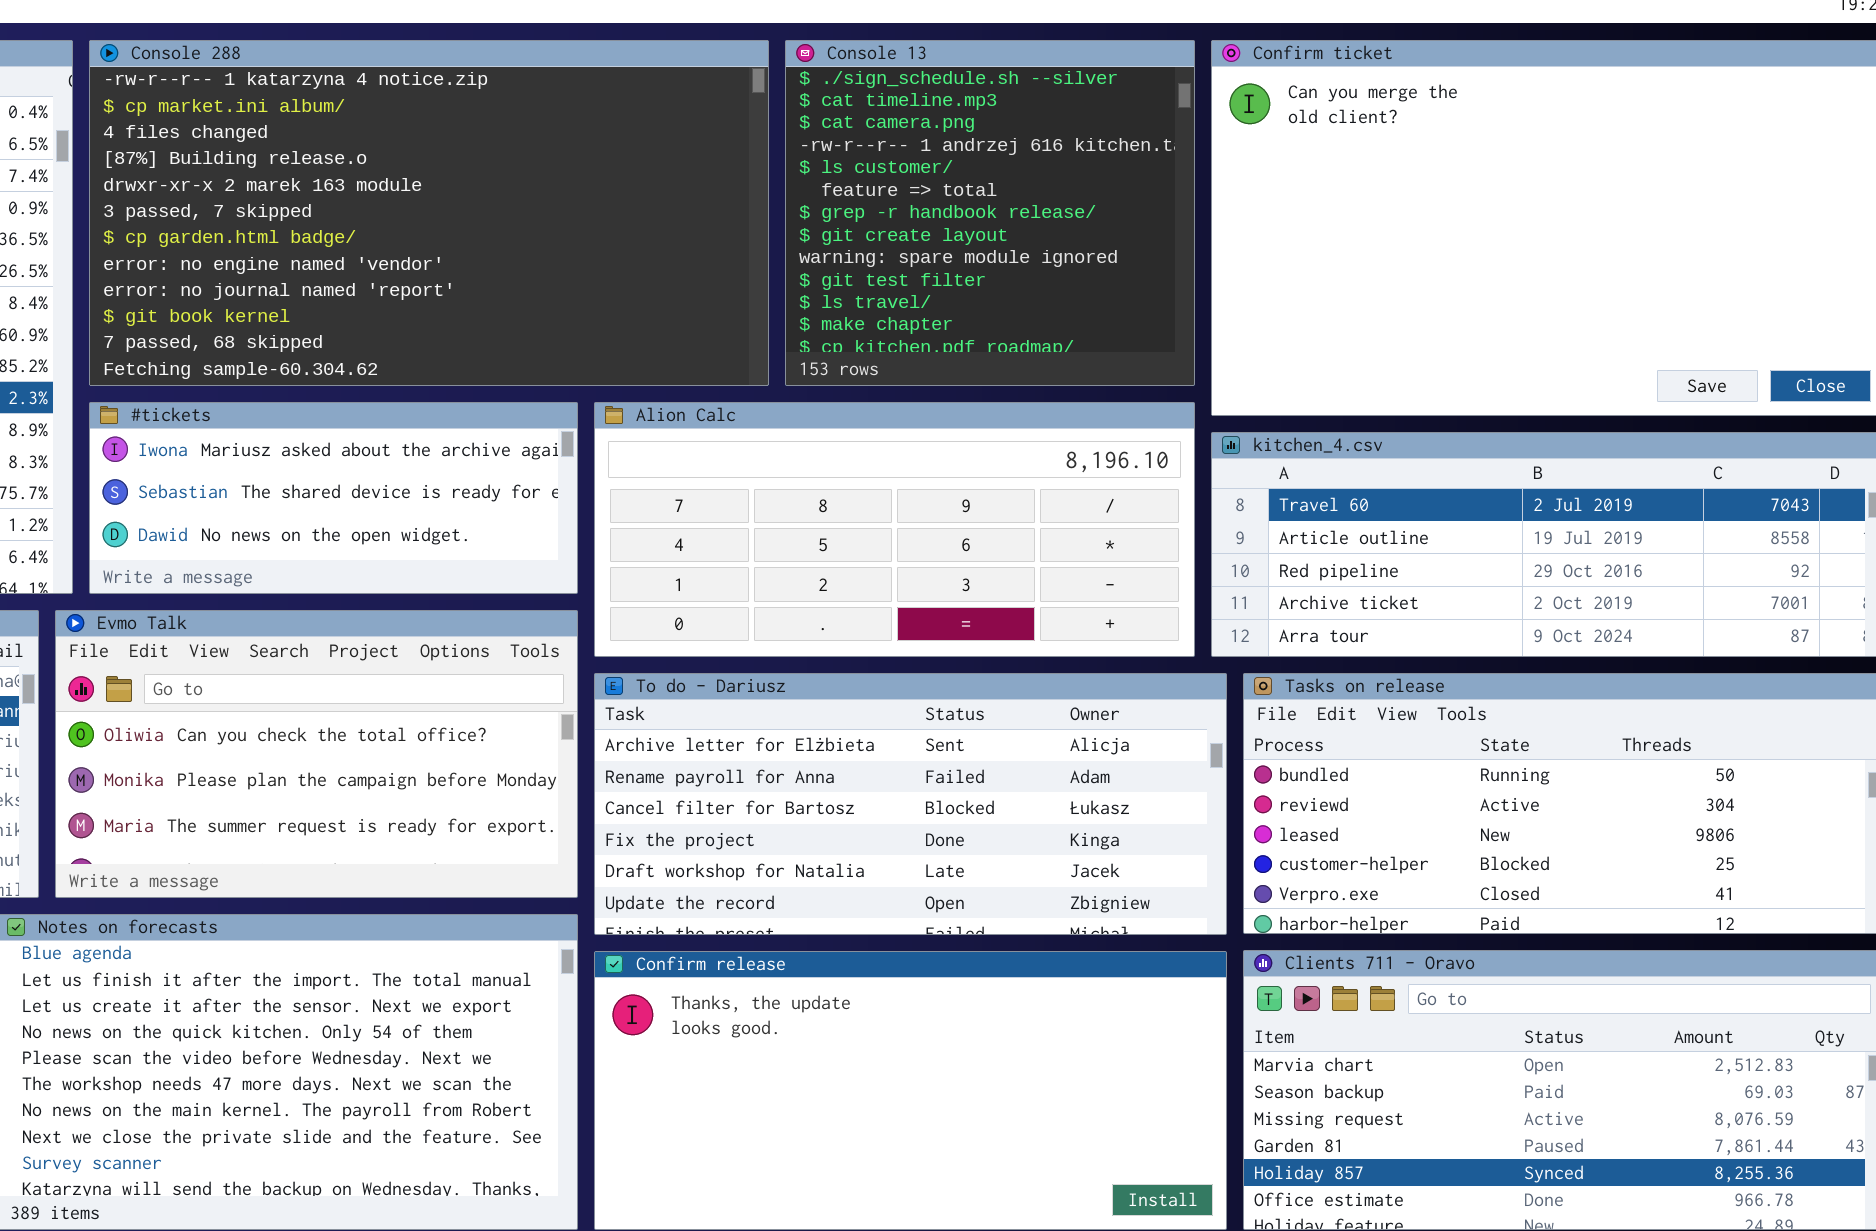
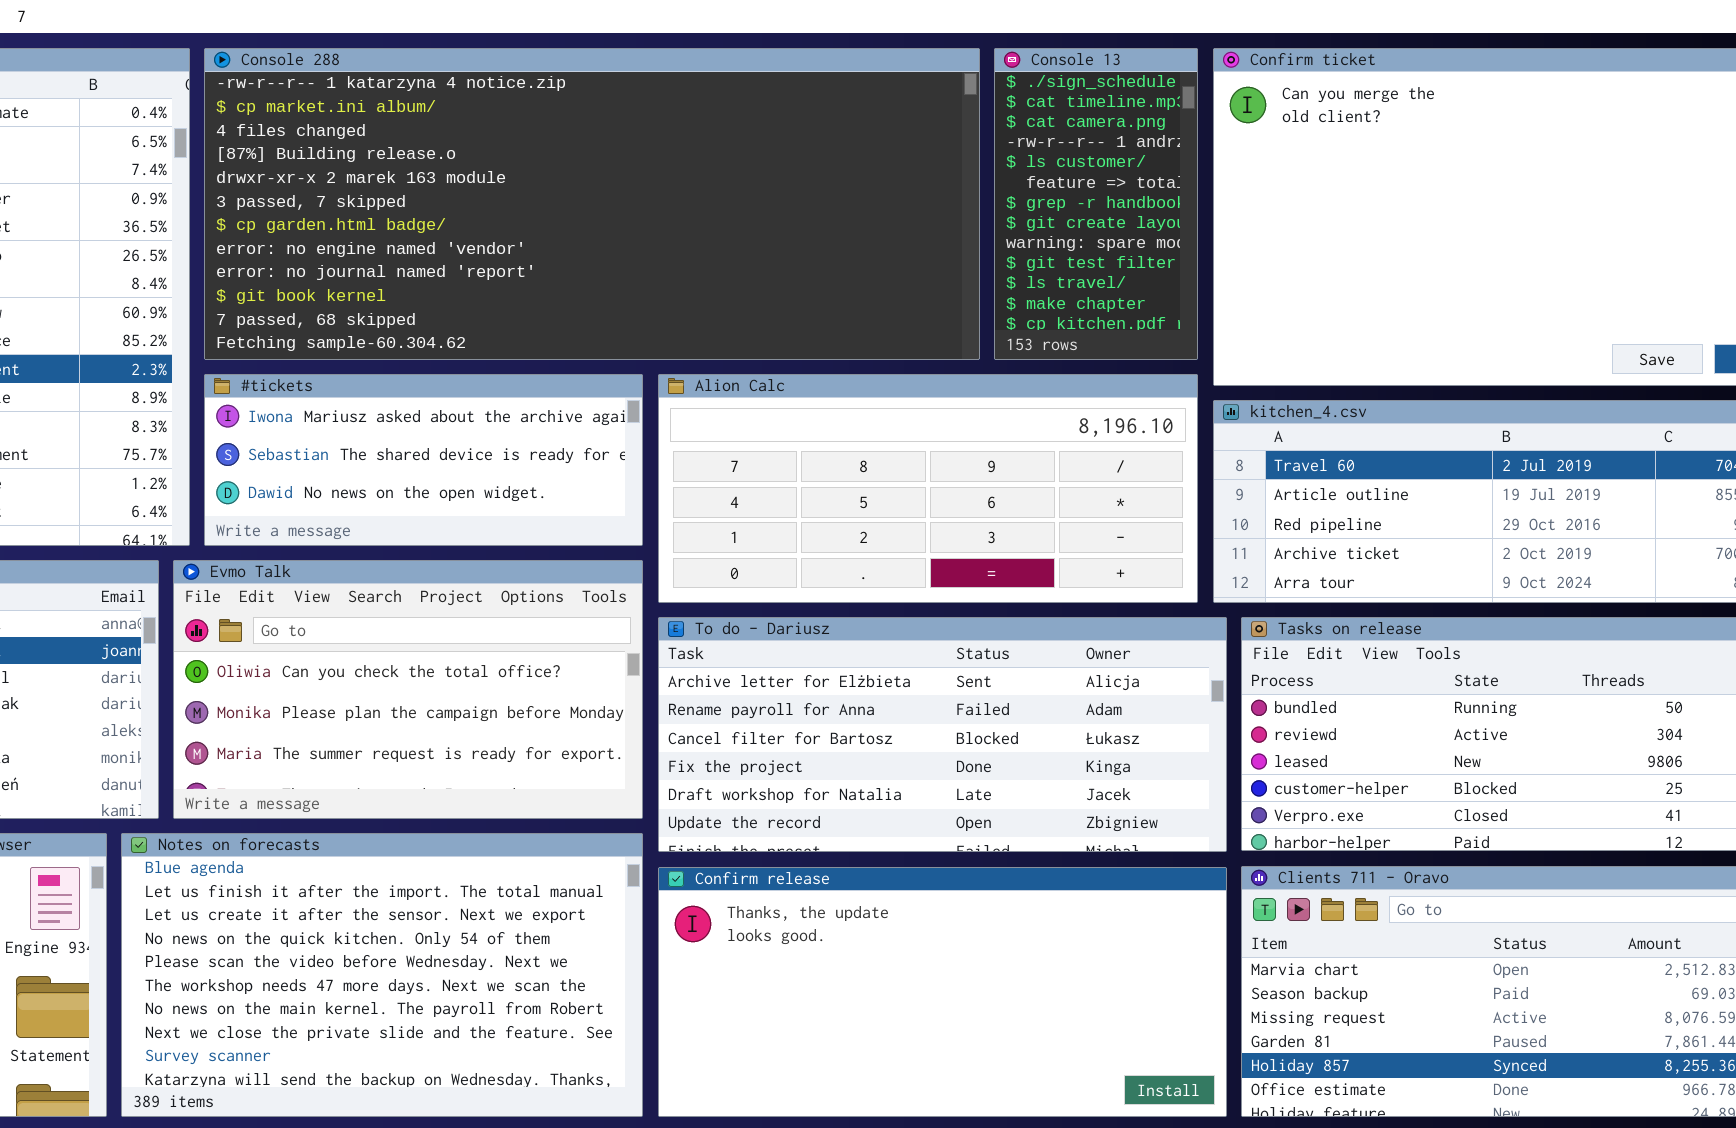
Console 288: [89,40,769,386] -> [204,48,980,360], resized
Console 13: [785,40,1195,386] -> [994,48,1198,360], resized

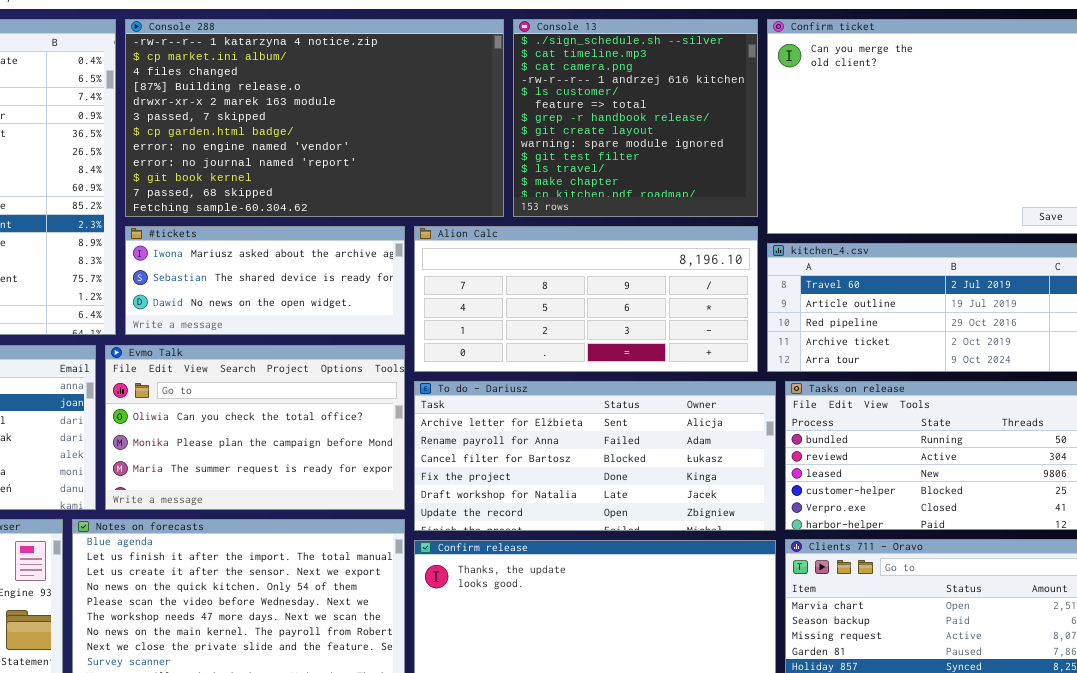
Console 288: [204,48,980,360] -> [125,19,504,217], resized
Console 13: [994,48,1198,360] -> [513,19,758,217], resized

